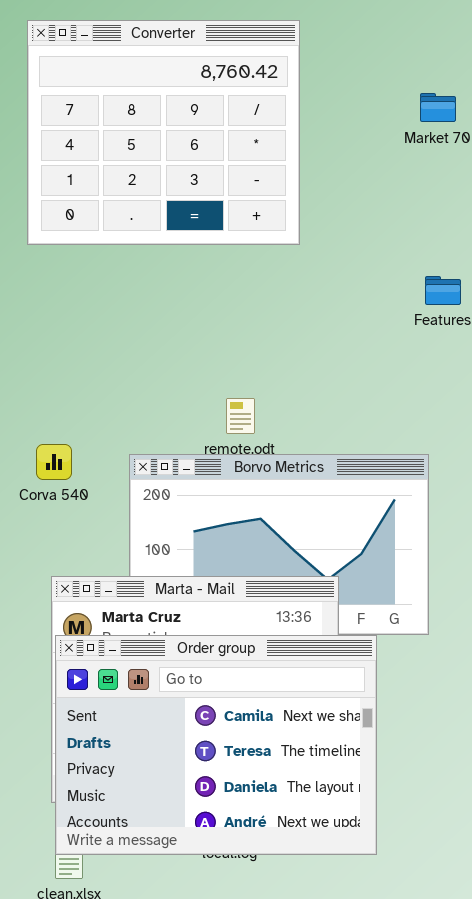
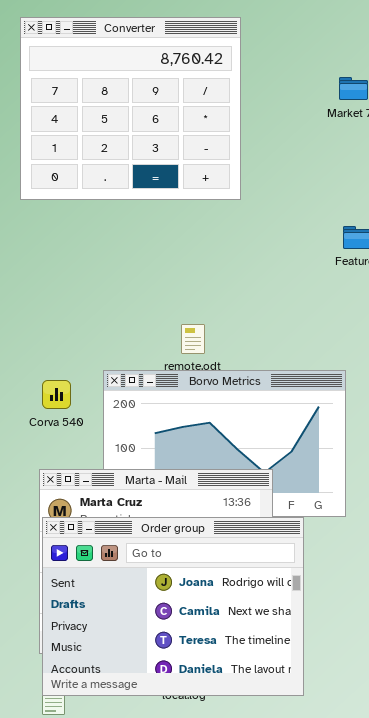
Corva 540: [36,444,72,480] -> [42,380,71,409], moved
Order group: [55,635,377,855] -> [42,517,304,696], scrolled up 1 row

